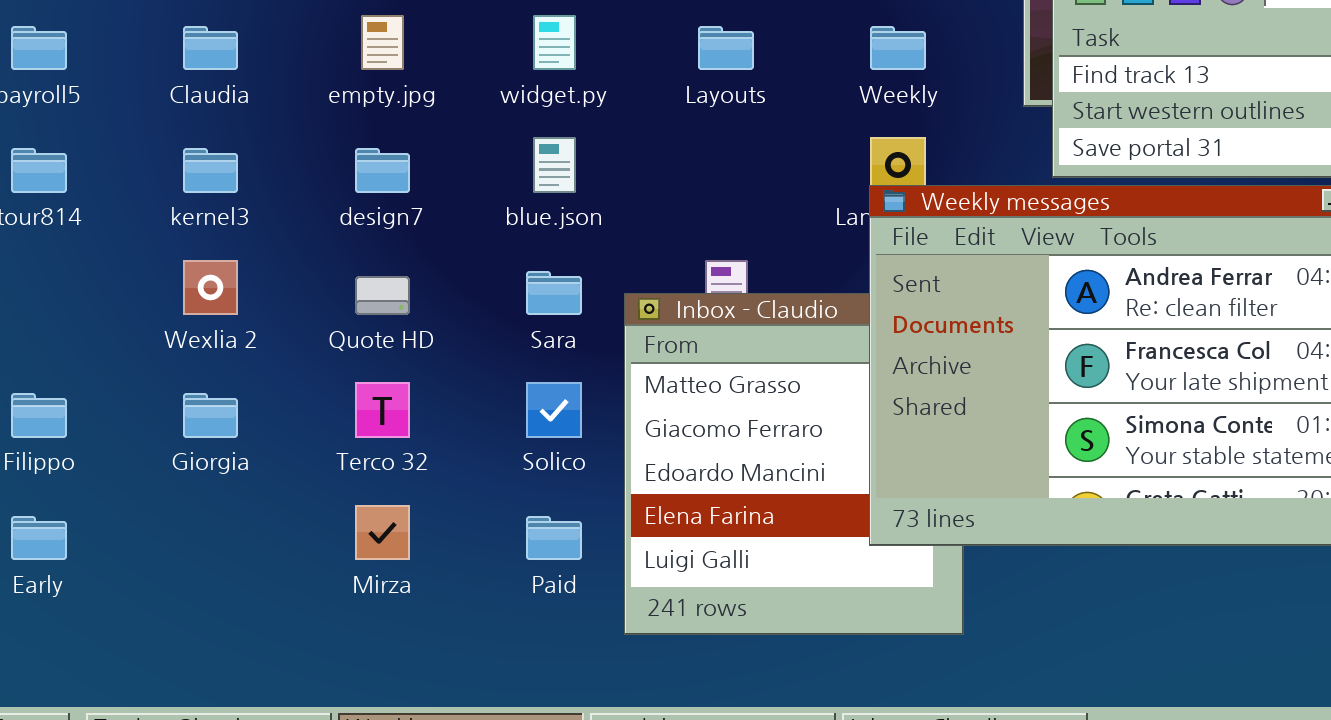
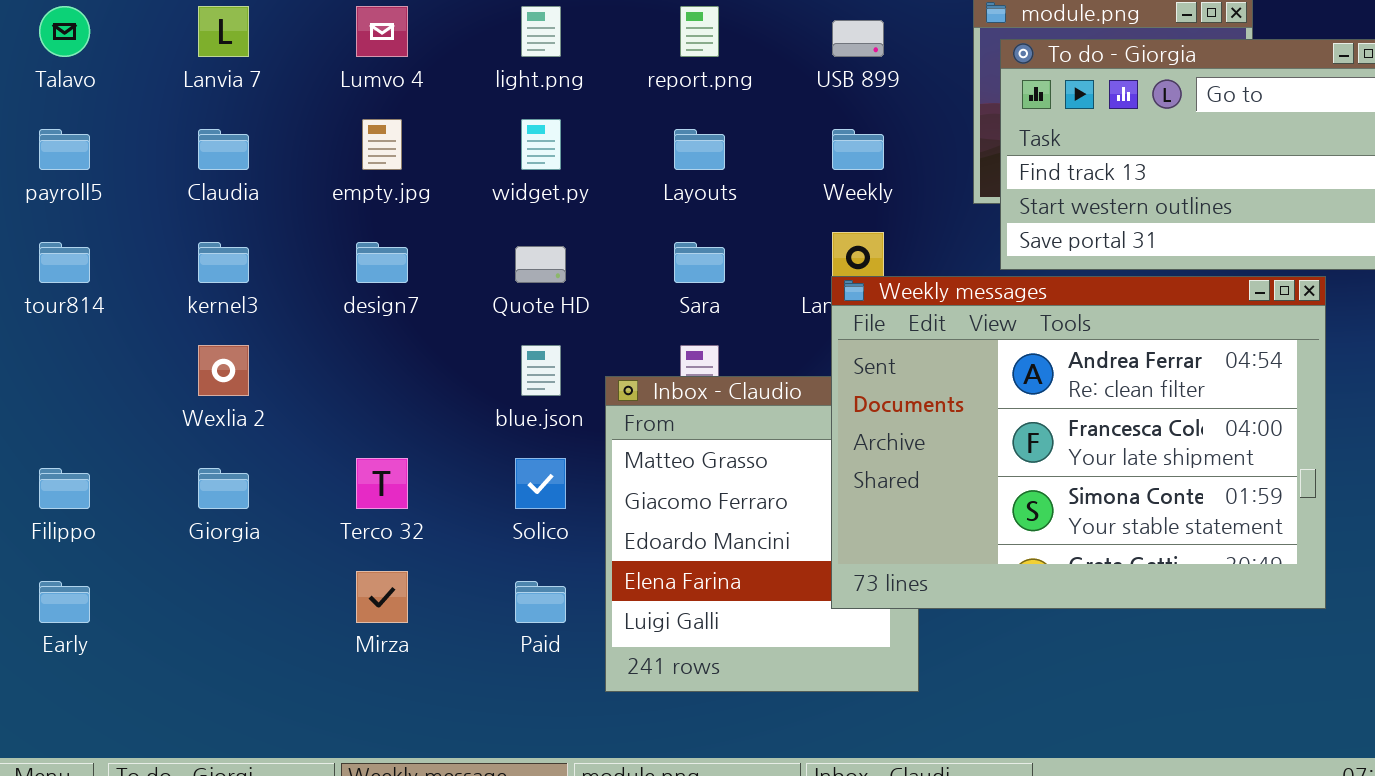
blue.json: [533,137,576,193] -> [521,345,561,396], moved
Sara: [526,271,582,315] -> [674,242,725,283], moved
Quote HD: [355,276,410,315] -> [515,246,566,283], moved

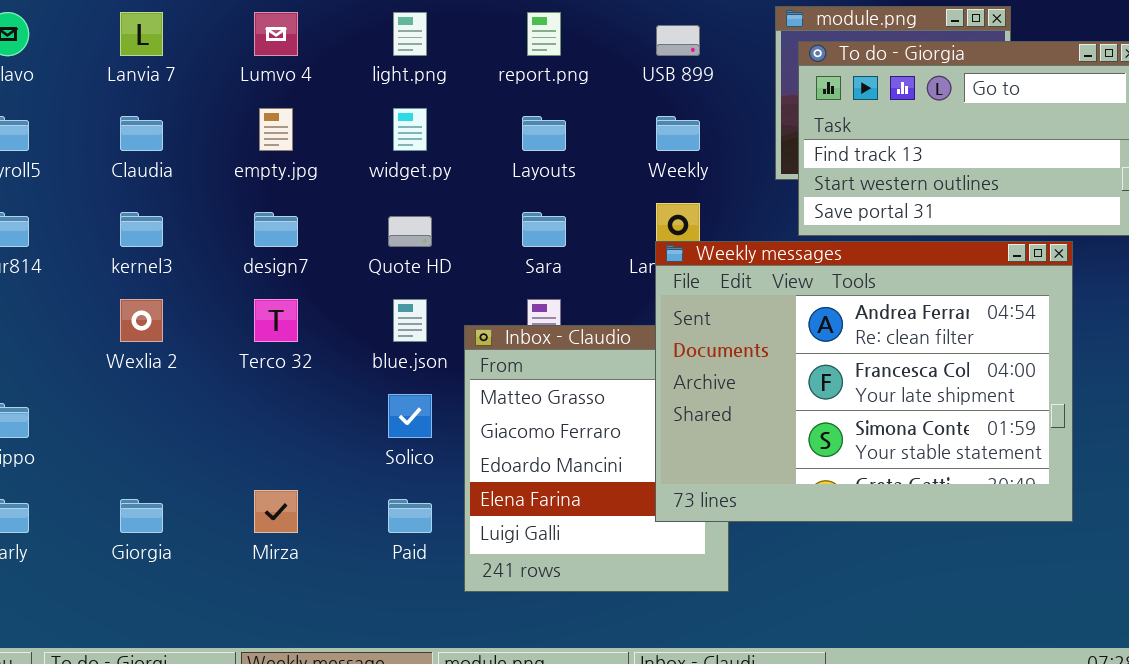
Terco 32: [356,458,408,509] -> [254,299,298,342], moved
Giorgia: [198,468,249,509] -> [120,499,163,533], moved

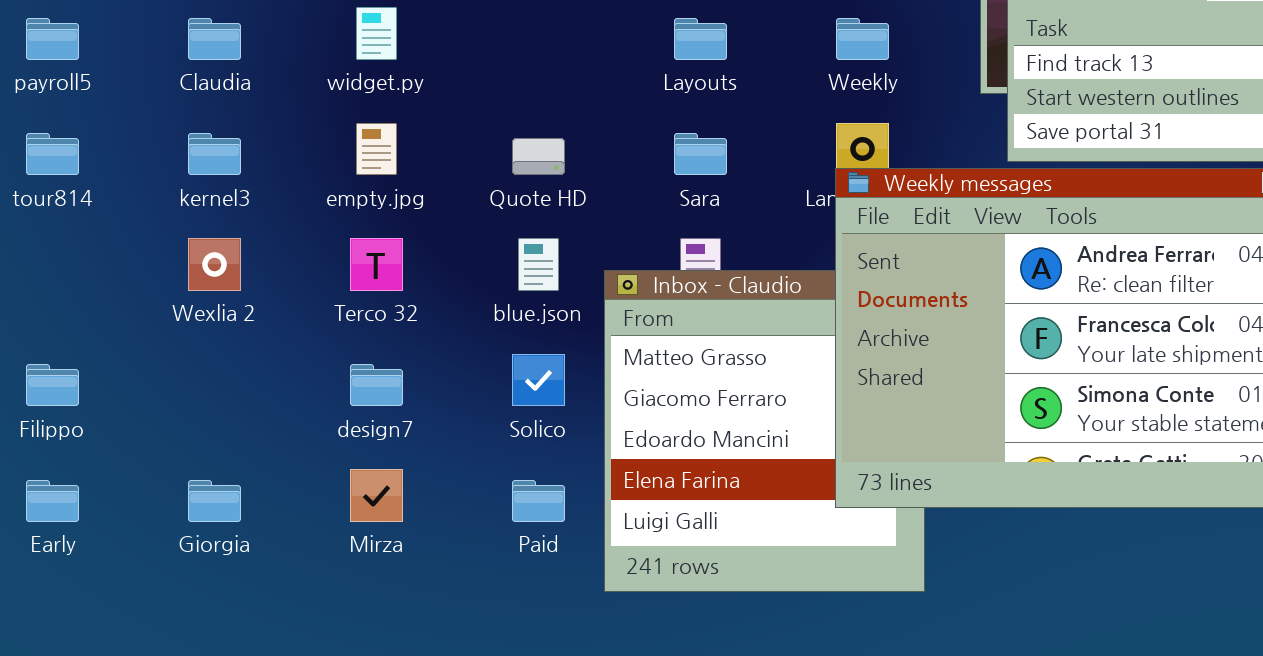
empty.jpg: [259,108,293,151] -> [356,123,397,175], moved
widget.py: [393,108,427,151] -> [356,7,397,60], moved
design7: [254,212,298,247] -> [350,364,403,406], moved

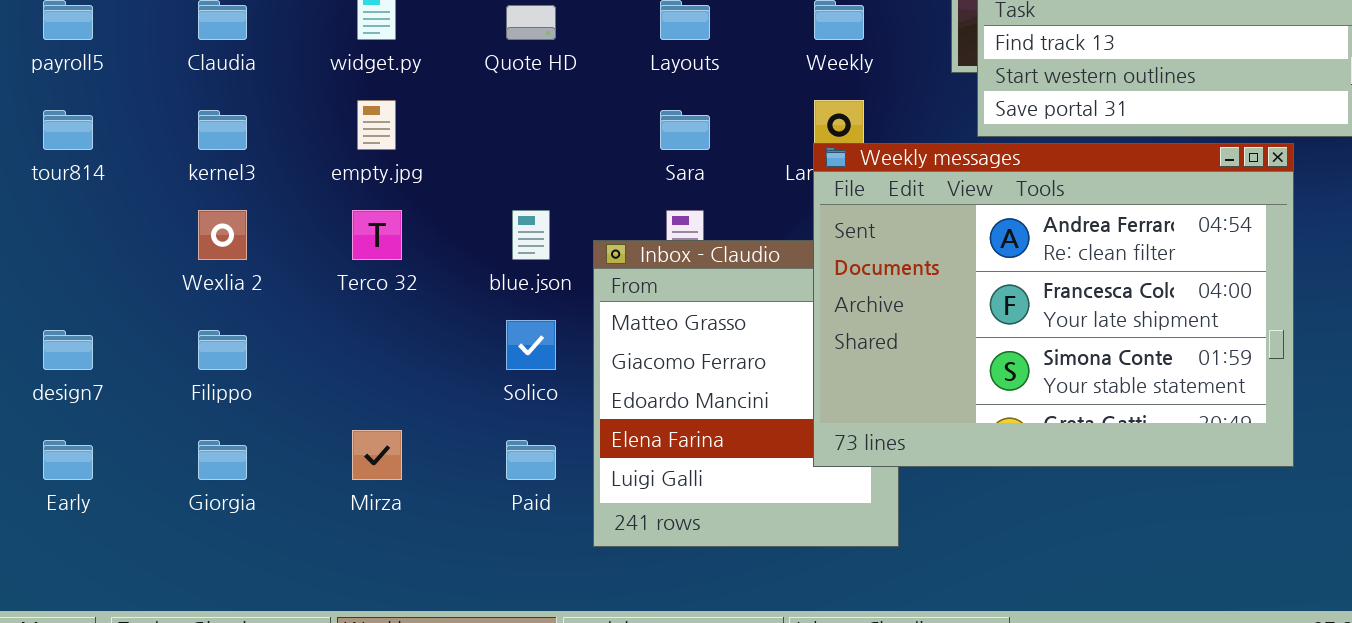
Quote HD: [512,138,565,175] -> [506,5,556,40], moved
Filippo: [26,364,79,406] -> [198,330,247,370], moved
design7: [350,364,403,406] -> [43,330,93,370], moved

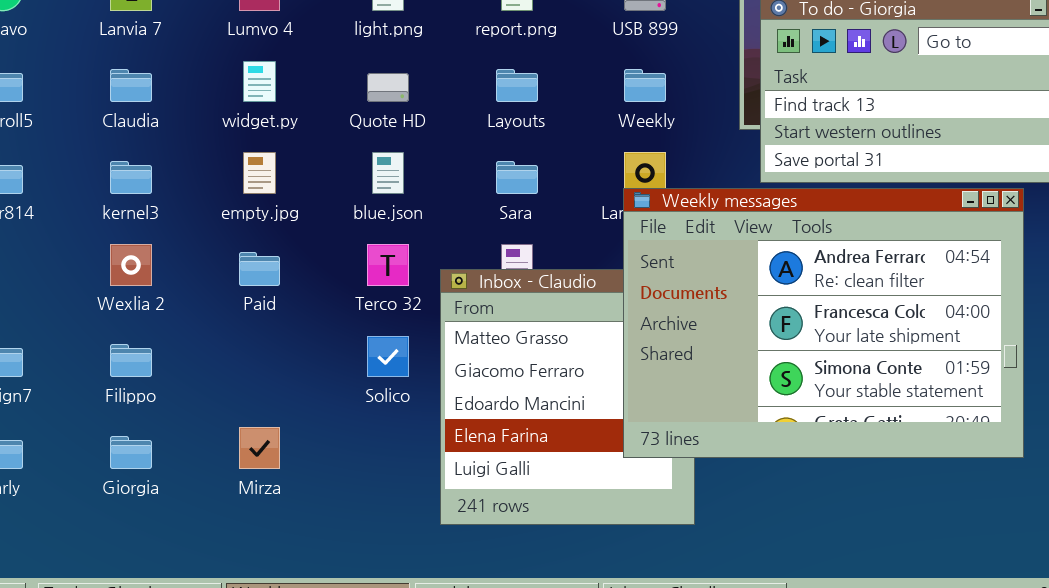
Terco 32: [352,210,402,260] -> [367,244,409,286], moved
blue.json: [512,210,550,260] -> [372,152,404,194], moved
Paid: [506,440,556,480] -> [239,252,280,286], moved

